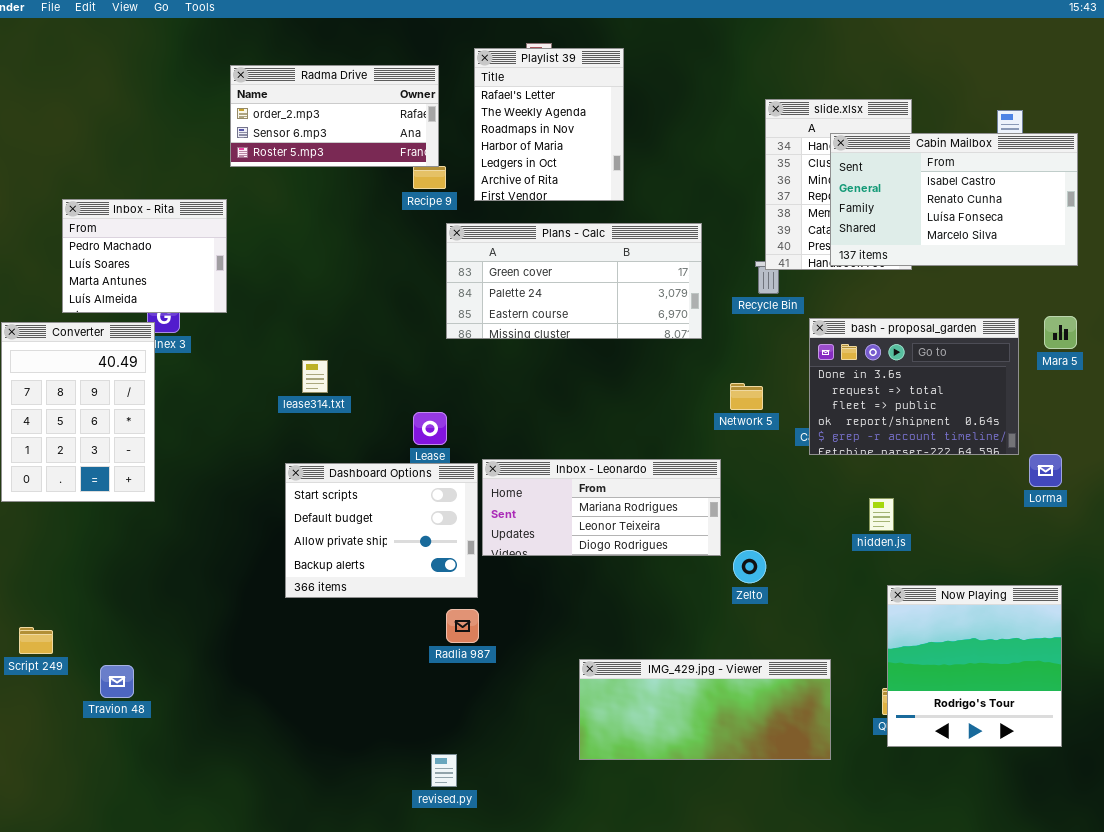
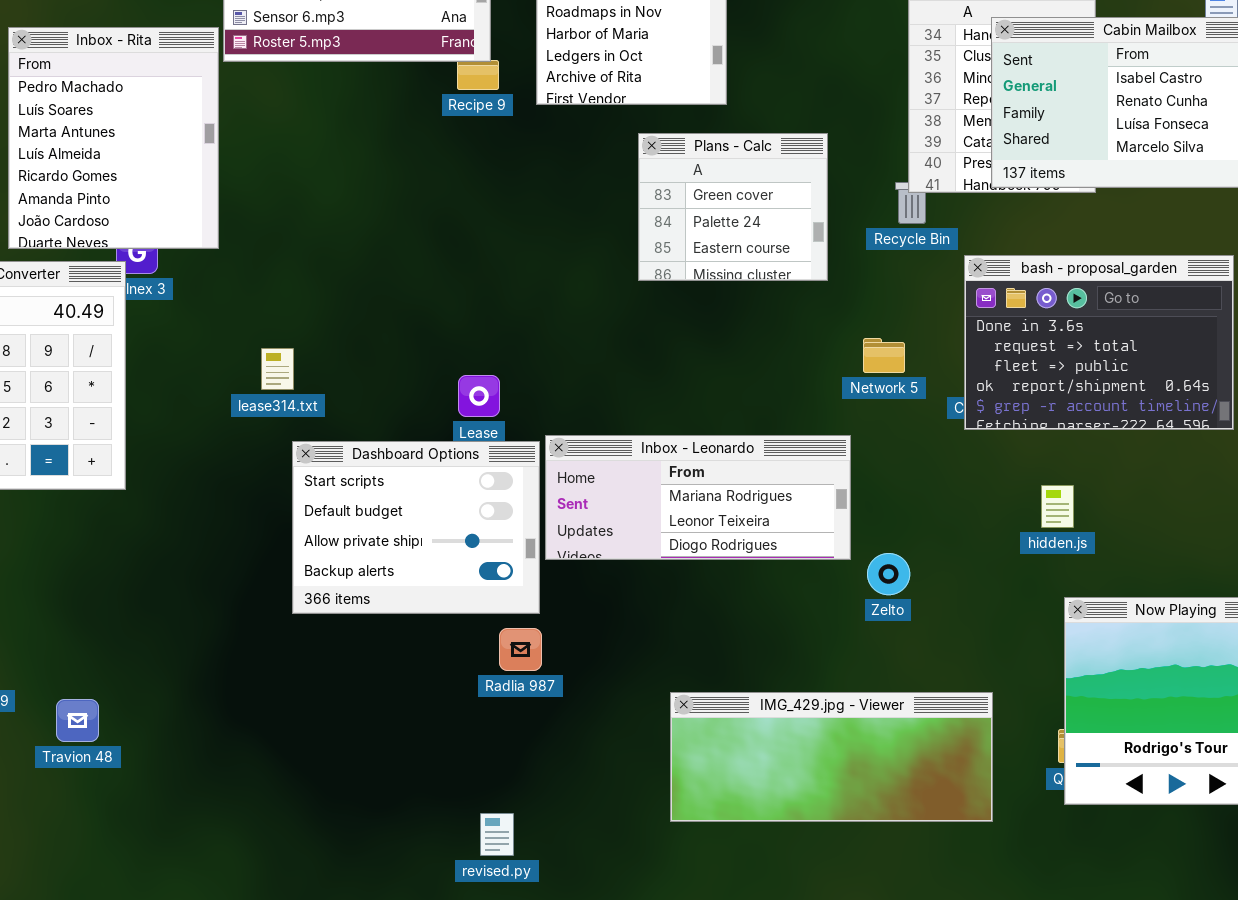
Inbox - Rita: [62,199,227,313] -> [8,27,219,249], resized
Plans - Calc: [446,223,702,339] -> [638,133,828,281], resized
lease314.txt: [302,360,328,393] -> [261,348,294,390], moved

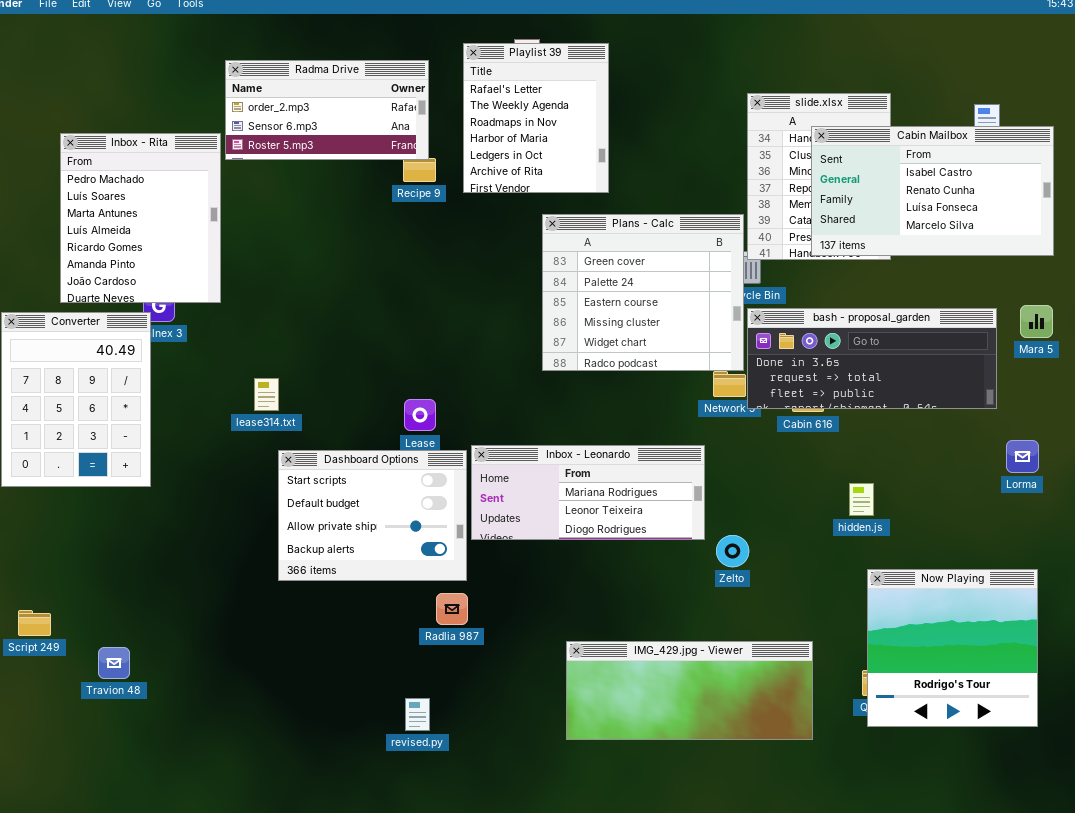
Plans - Calc: [638,133,828,281] -> [542,214,744,371], resized
bash - proposal_garden: [964,255,1234,430] -> [747,308,997,409], resized
revised.py: [480,813,514,856] -> [405,698,430,731], moved

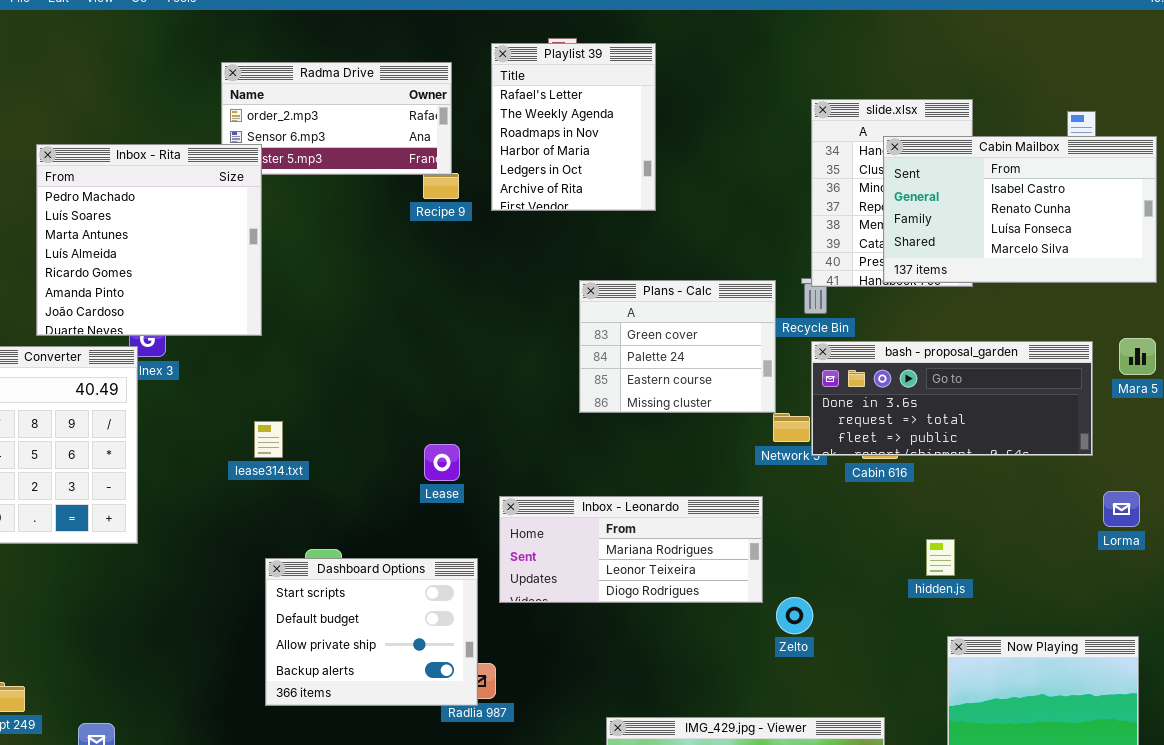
Inbox - Rita: [60,133,221,303] -> [36,144,262,336], resized
Plans - Calc: [542,214,744,371] -> [579,280,776,413], resized
Dashboard Options: [278,450,467,581] -> [265,558,478,706], moved

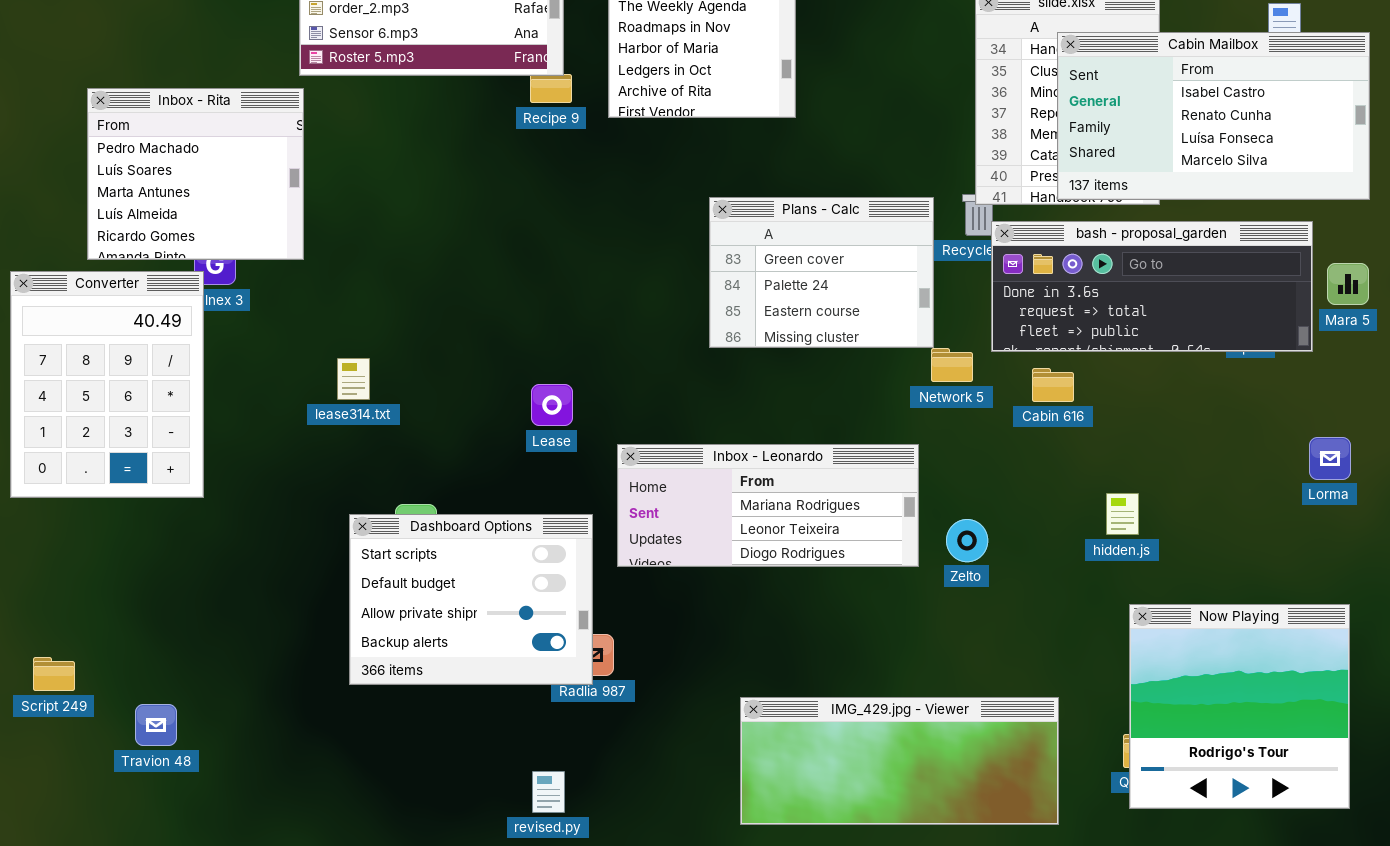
Inbox - Rita: [36,144,262,336] -> [87,88,304,260], resized
bash - proposal_garden: [811,341,1093,456] -> [991,221,1313,352], moved
Zelto: [776,597,813,634] -> [946,519,988,562], moved

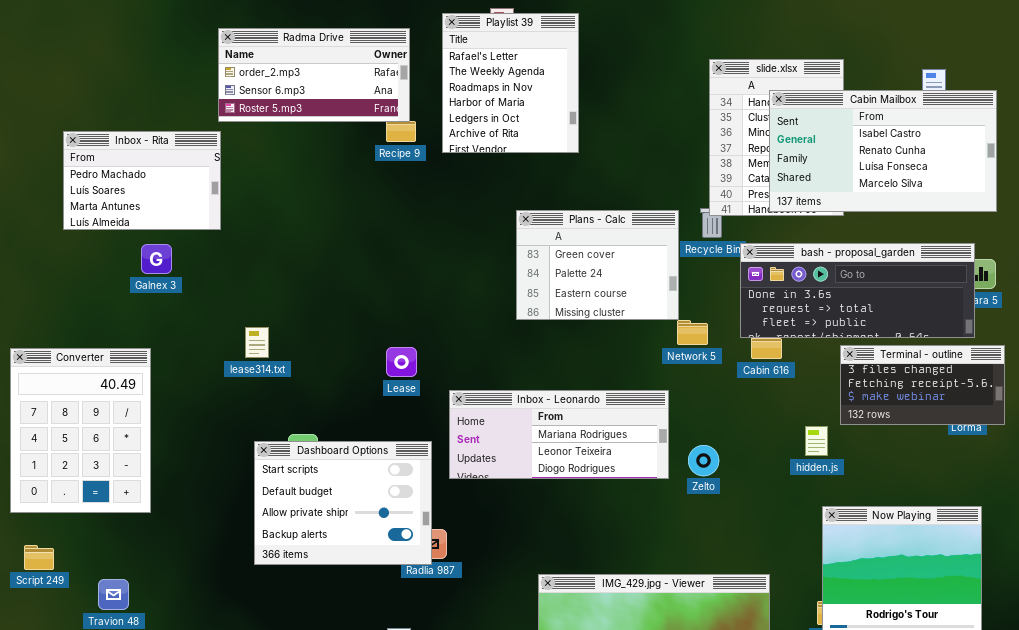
Inbox - Rita: [87,88,304,260] -> [63,131,221,230], resized
bash - proposal_garden: [991,221,1313,352] -> [740,243,975,338], moved
Converter: [10,271,204,498] -> [10,348,151,513], moved
Terminal - outline: none -> [840,345,1005,425], opened

